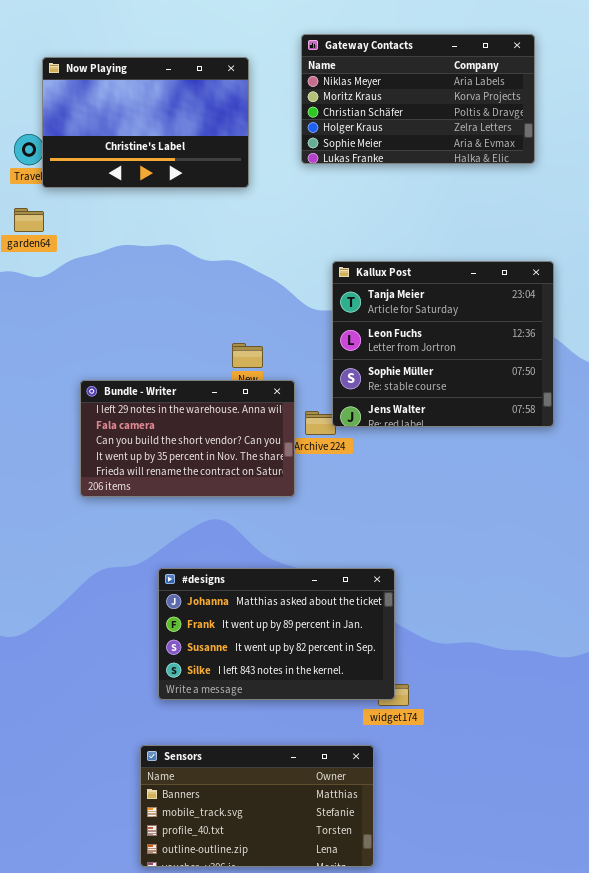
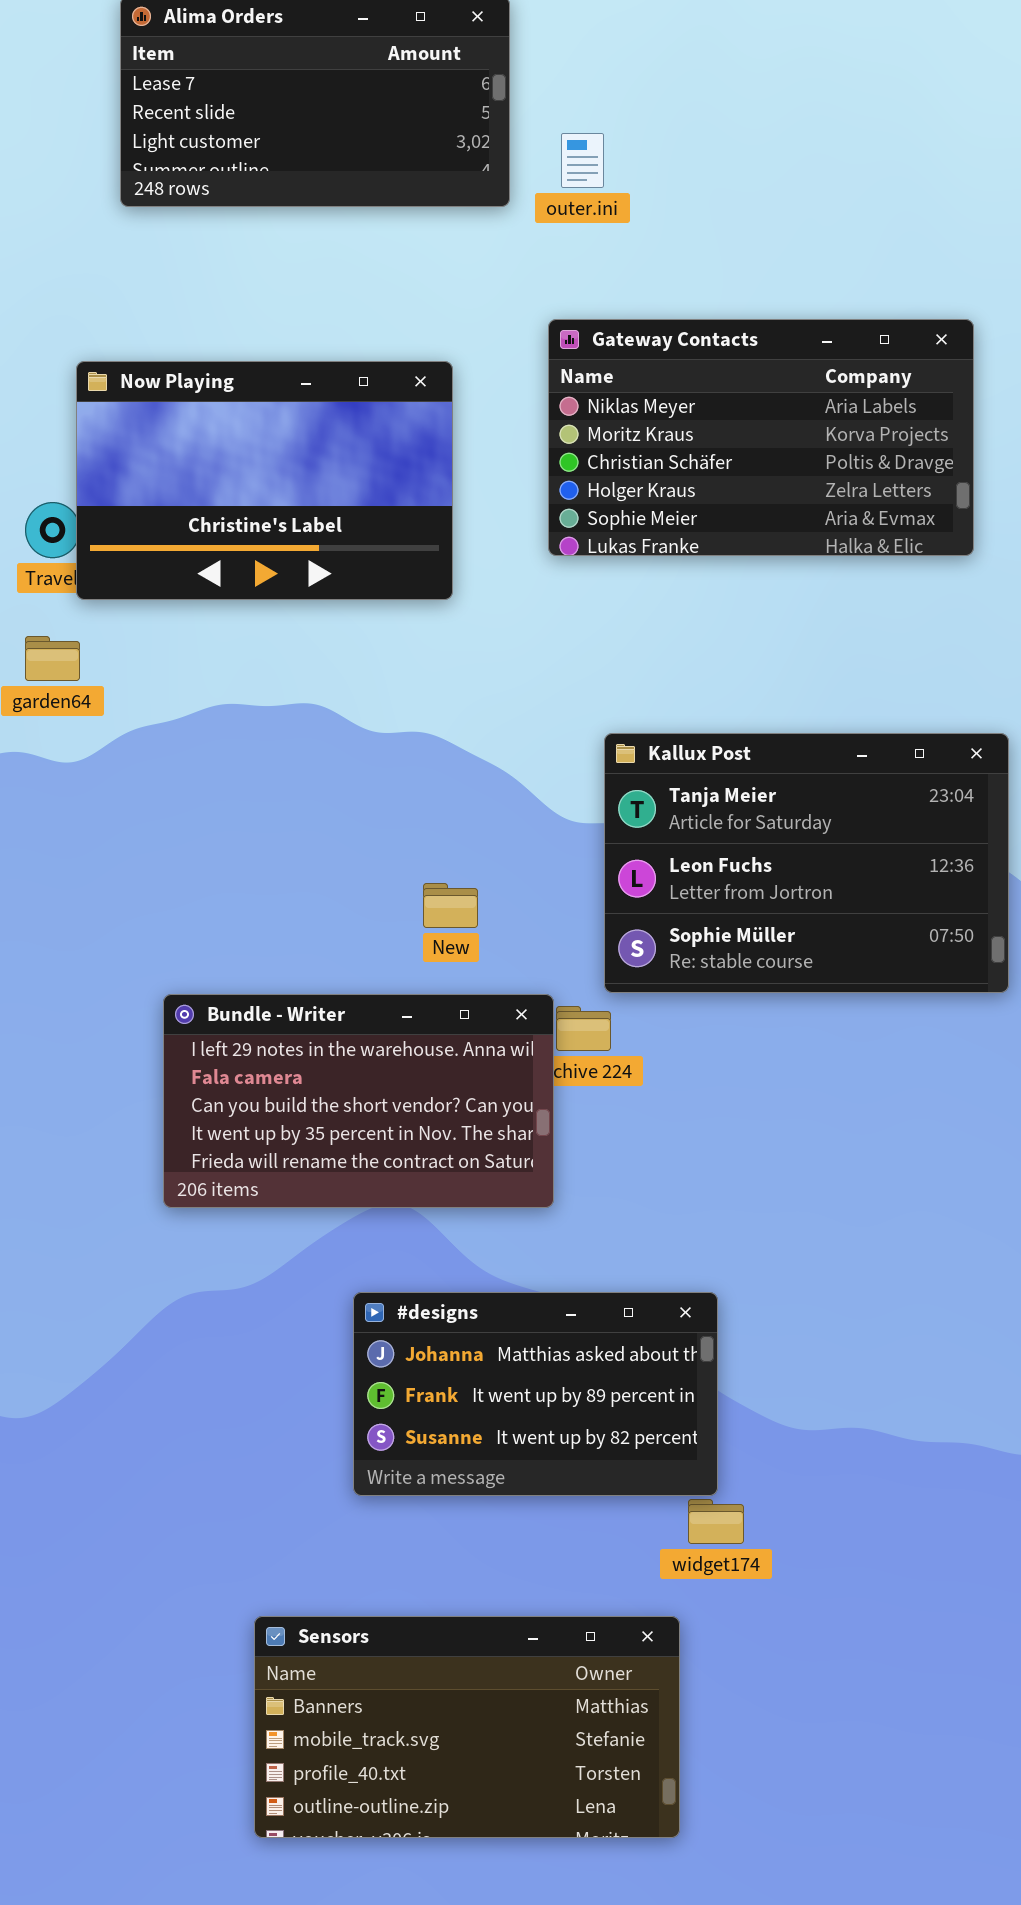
Kallux Post: [332,261,554,427] -> [604,733,1009,993], resized
Bundle - Writer: [80,380,295,497] -> [163,994,554,1208], moved
#designs: [158,568,395,700] -> [353,1292,718,1496], resized

